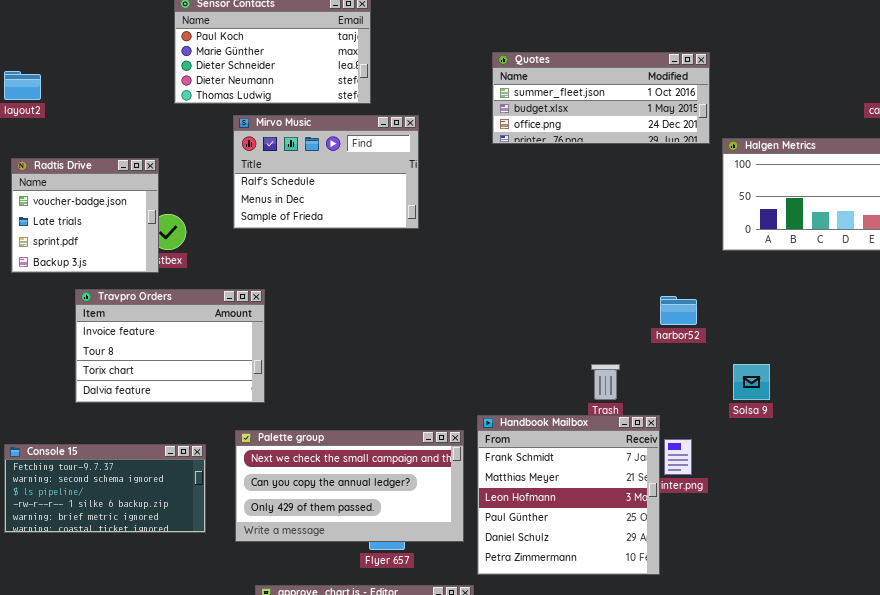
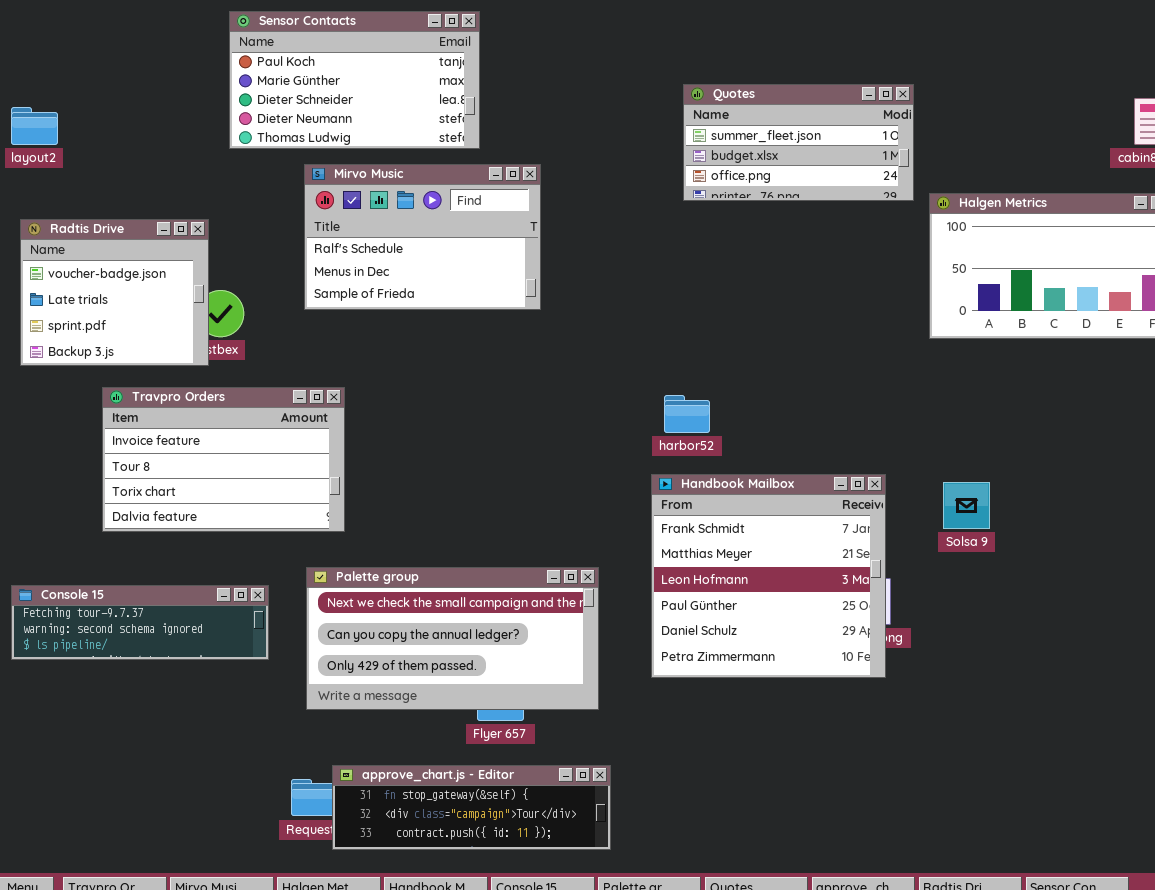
Quotes: [492,52,710,144] -> [683,84,914,201], resized
harbor52: [660,296,697,325] -> [664,395,710,433], moved
Handbook Mailbox: [477,415,660,575] -> [651,474,886,678], moved
Console 15: [4,444,206,533] -> [11,585,269,660], resized

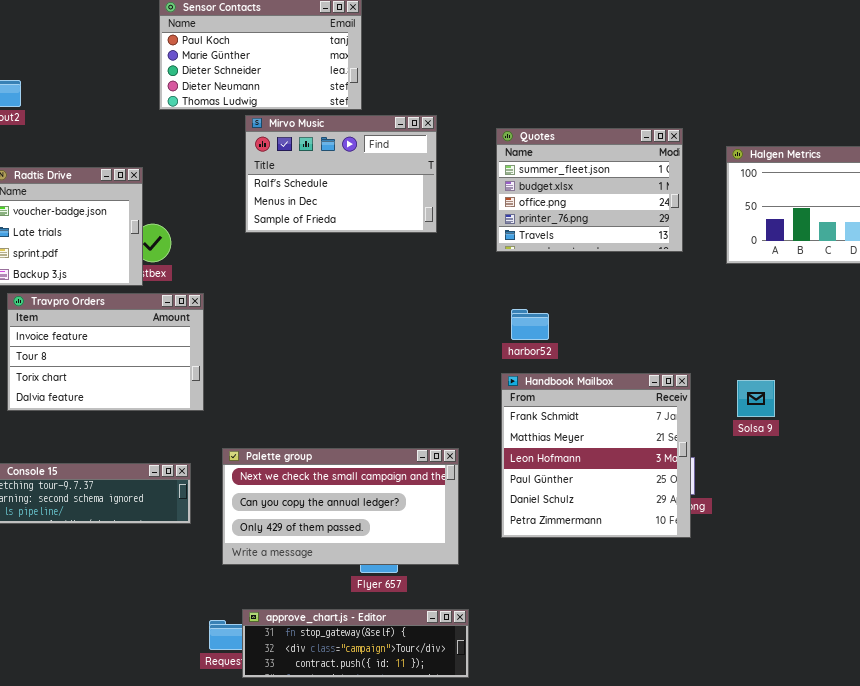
Quotes: [683,84,914,201] -> [496,128,683,252], moved, resized
Mirvo Music: [304,164,541,310] -> [245,115,437,233], moved
Travpro Orders: [102,387,345,532] -> [7,293,204,411], moved

